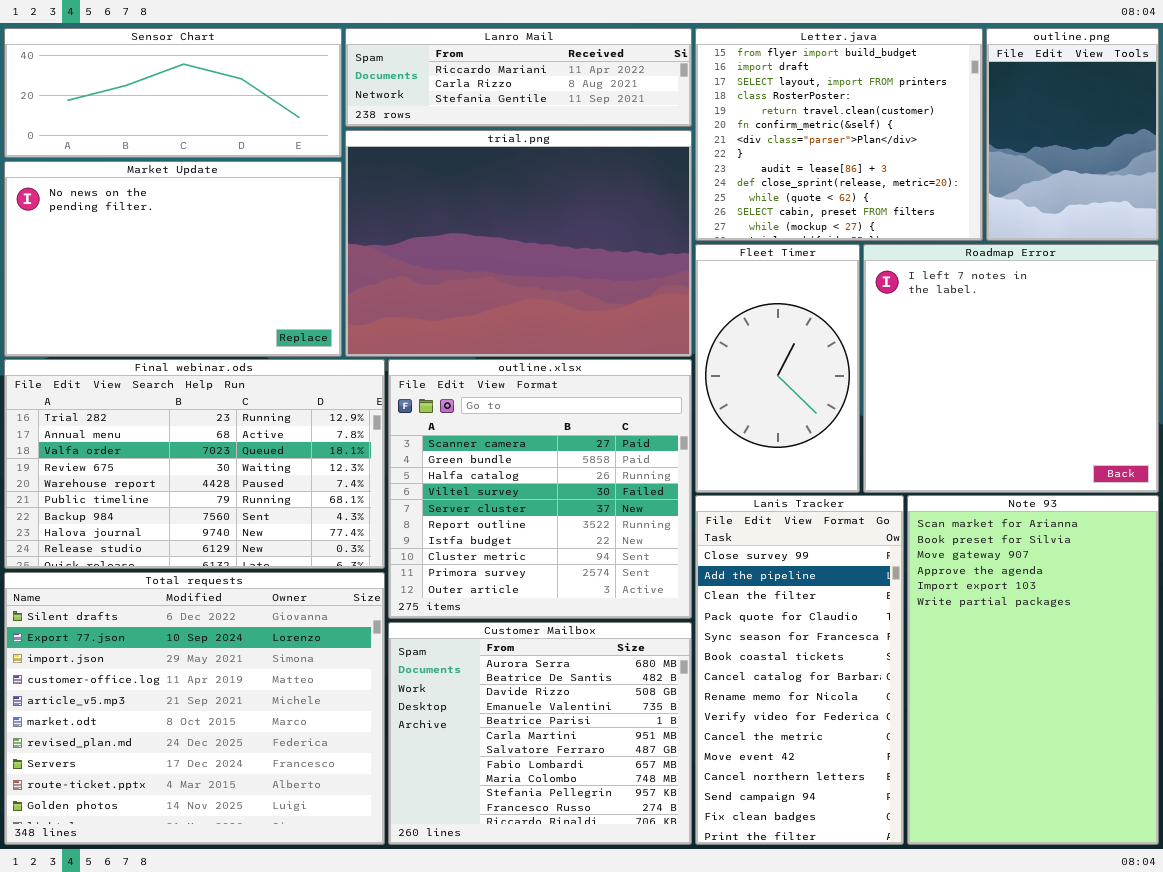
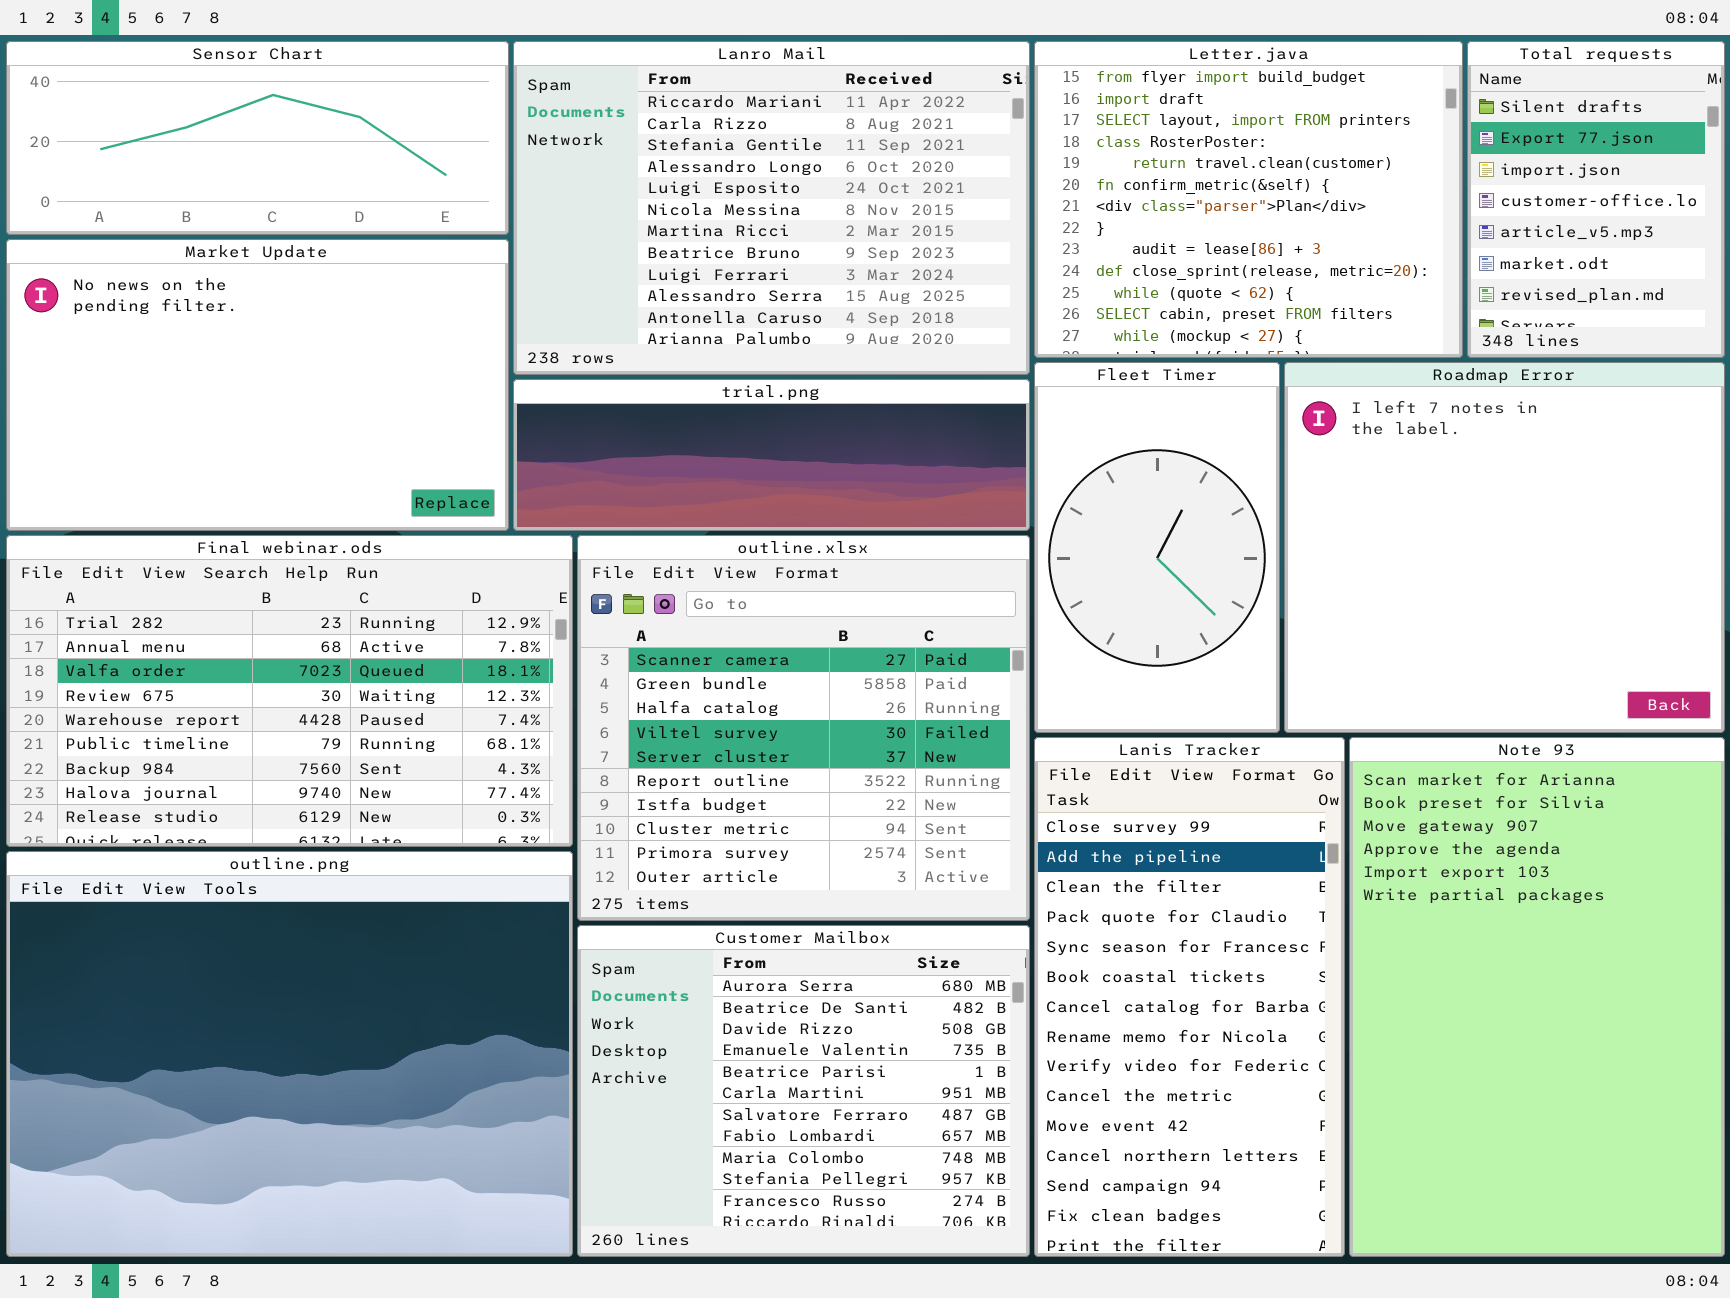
Lanro Mail: [345,28,692,127] -> [513,41,1030,375], resized
outline.png: [986,28,1159,241] -> [6,851,573,1257], moved, resized
trial.png: [345,130,692,357] -> [513,379,1030,531], resized
Total requests: [4,572,385,845] -> [1467,41,1725,358], moved, resized

